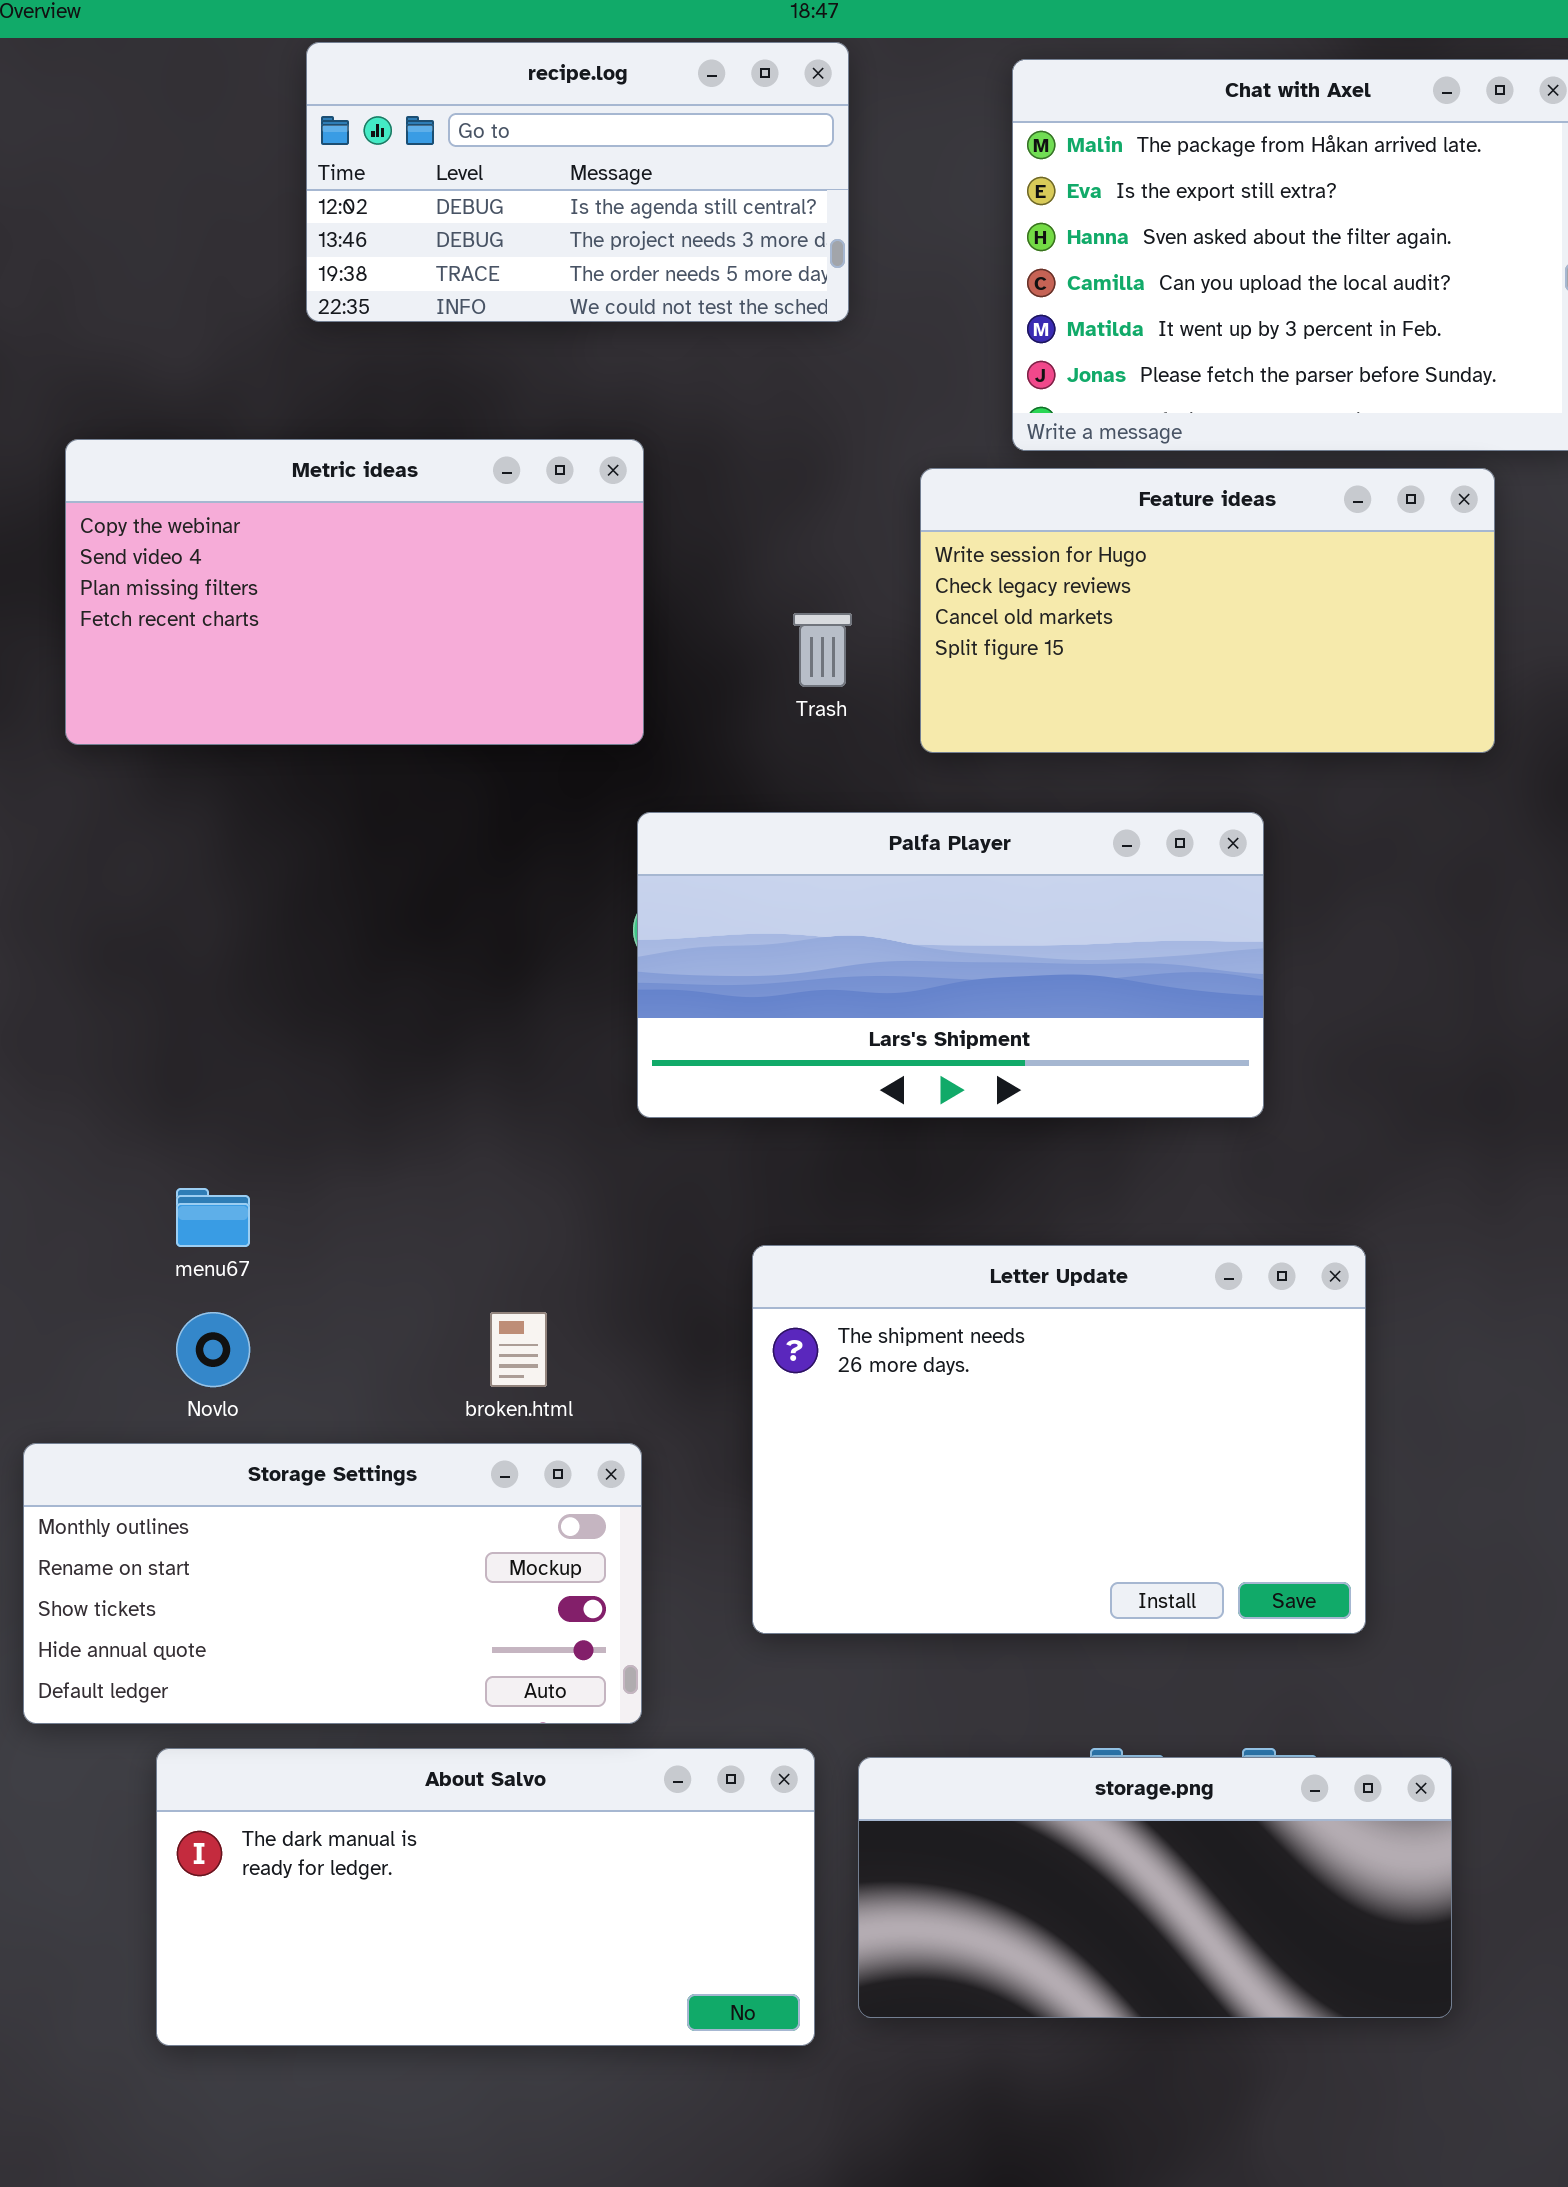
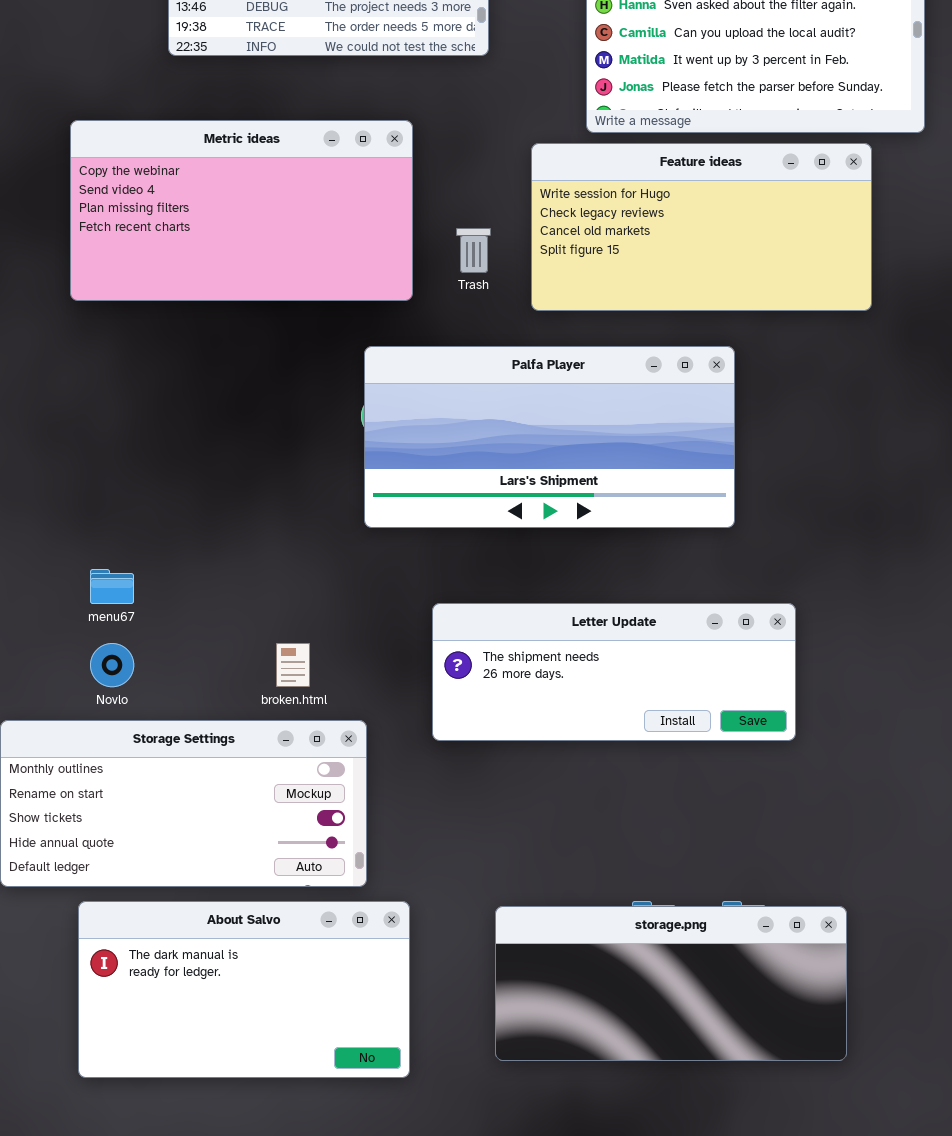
Metric ideas: [65,439,644,745] -> [70,120,413,301], moved
Letter Update: [752,1245,1366,1634] -> [432,603,796,741], resized
About Salvo: [156,1748,815,2046] -> [78,901,410,1078], resized

